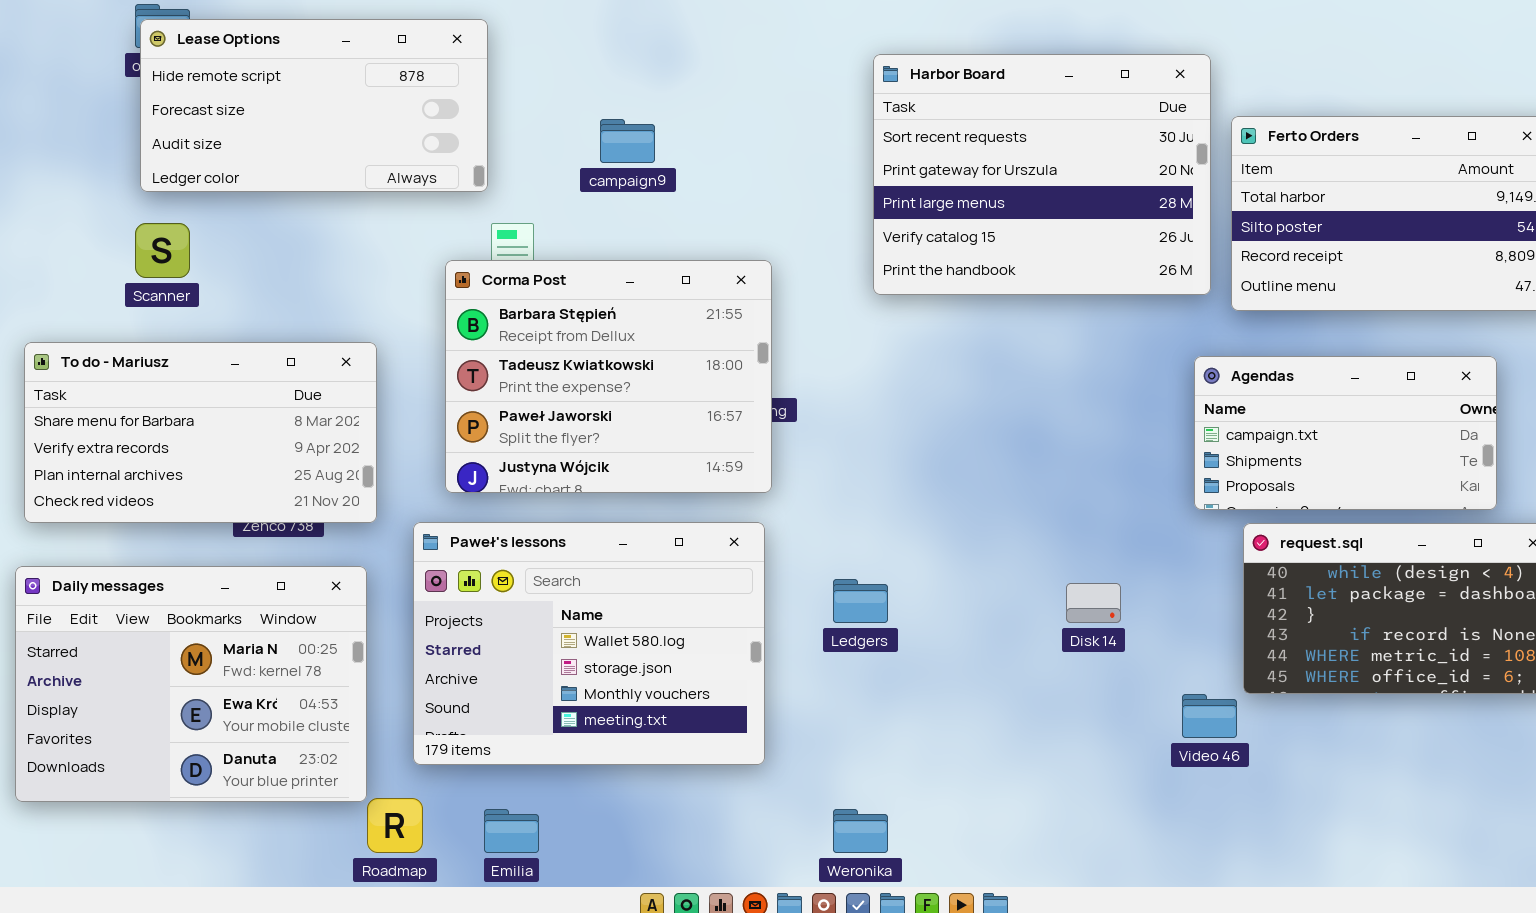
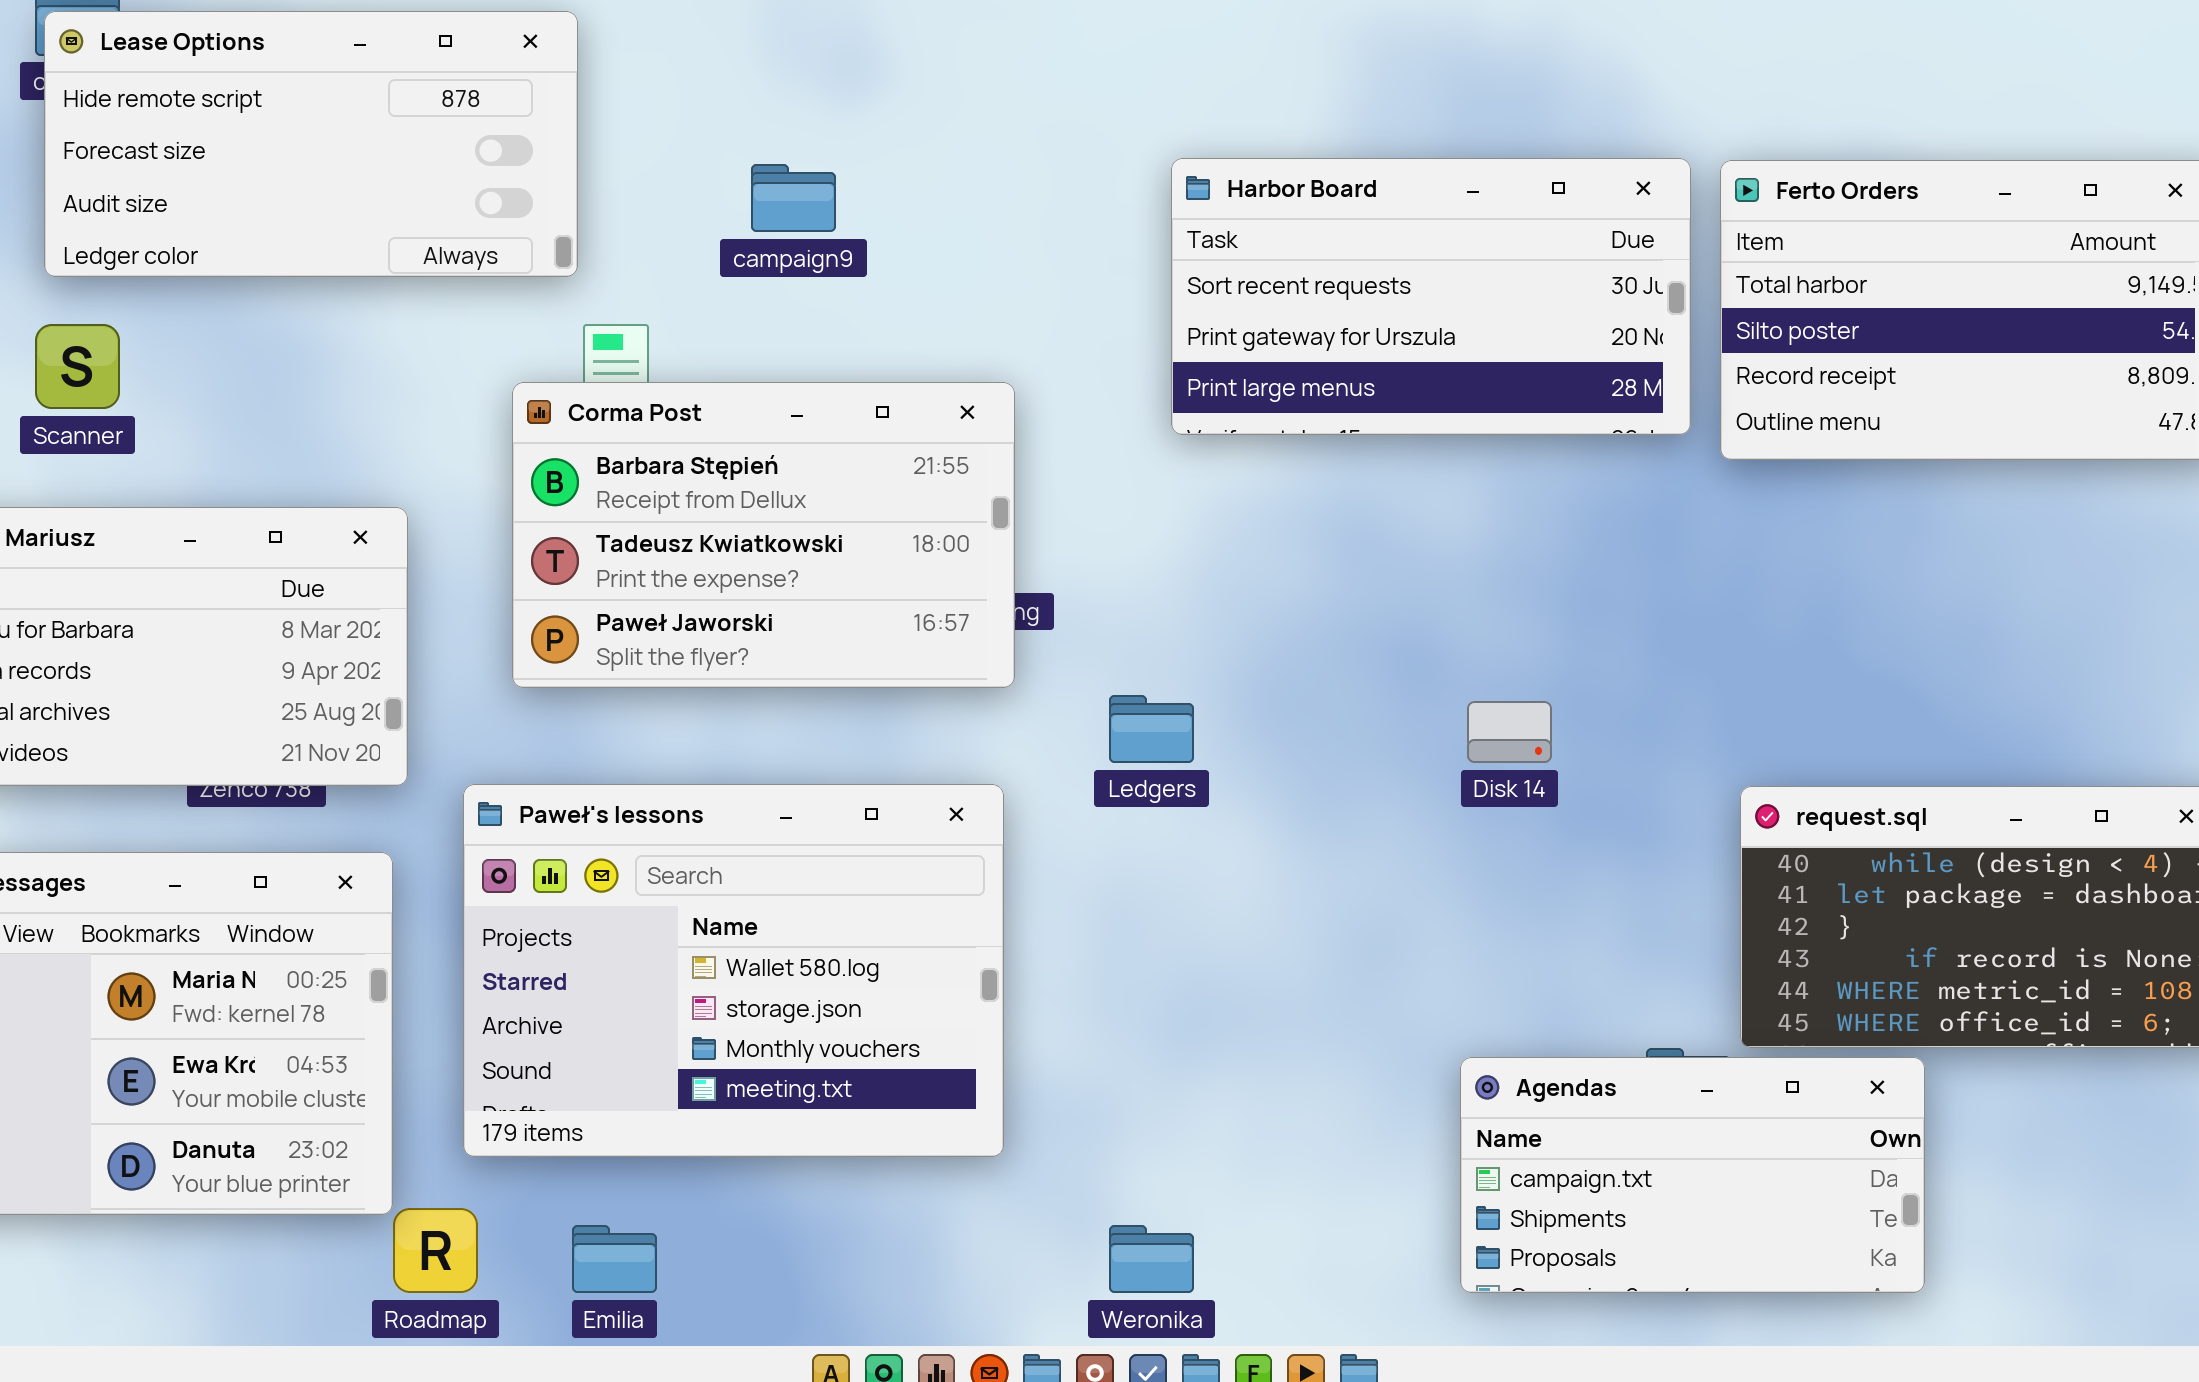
Harbor Board: [873,54,1211,295] -> [1171,158,1691,435], resized
Corma Post: [445,260,772,493] -> [512,382,1015,688], resized
Agendas: [1194,356,1497,510] -> [1460,1057,1925,1293], moved
Ledgers: [833,579,888,623] -> [1109,695,1194,763], moved
Disk 14: [1066,583,1121,623] -> [1467,701,1552,763], moved

